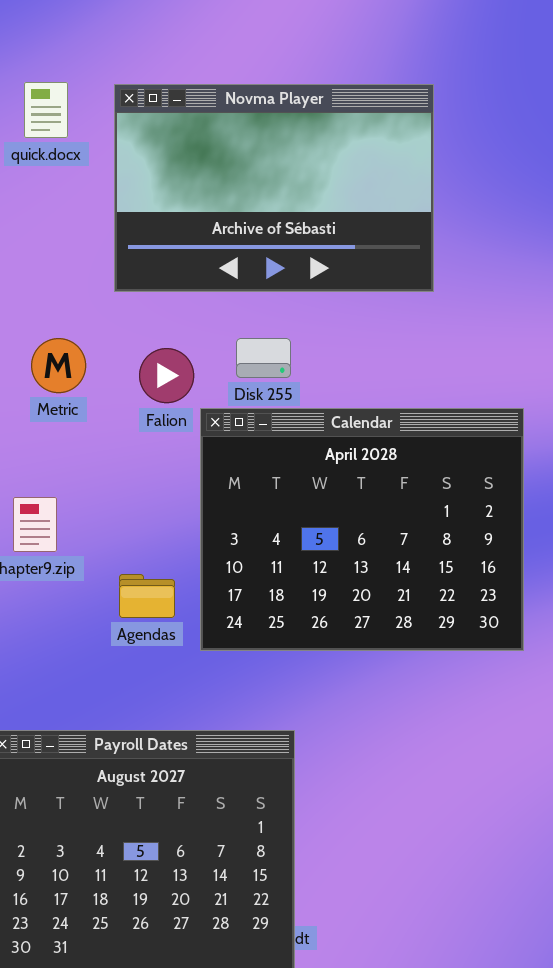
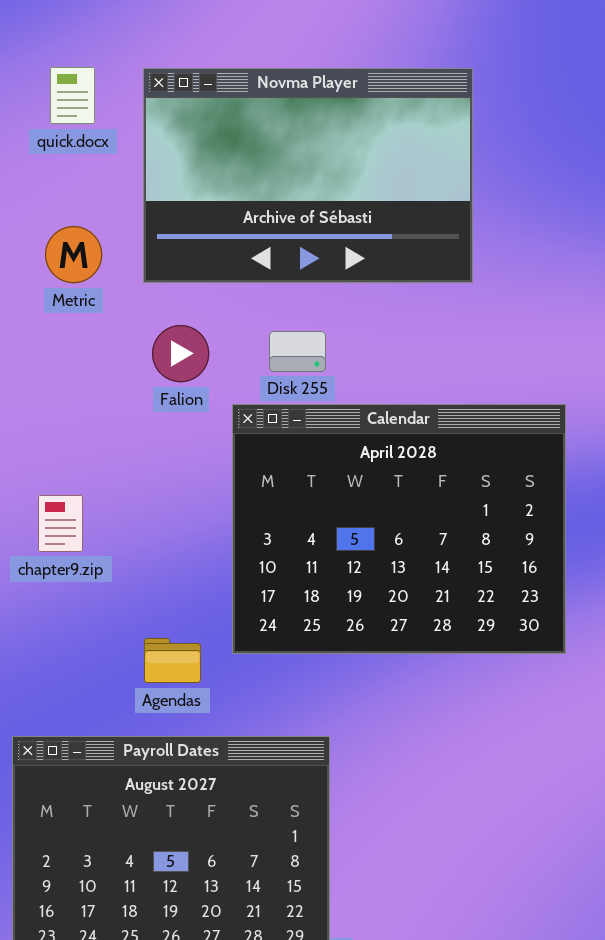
Metric: [31,338,86,393] -> [45,226,102,283], moved
Falion: [139,348,194,403] -> [152,325,209,382], moved
Agendas: [119,574,175,618] -> [144,638,201,683], moved

